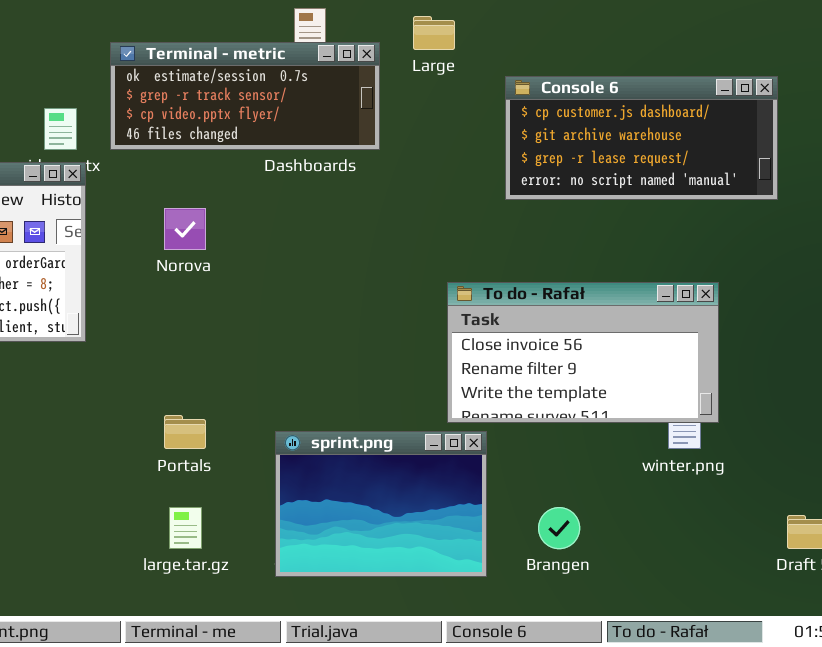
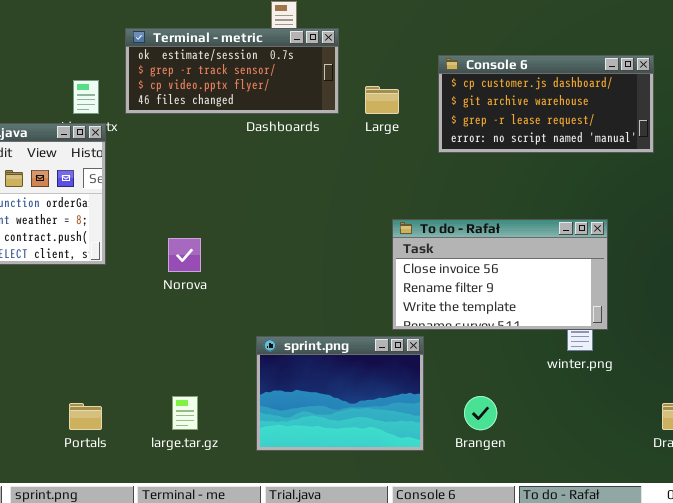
Large: [413,16,455,50] -> [365,86,399,114], moved
Norova: [164,208,206,250] -> [168,238,201,272], moved
Portals: [164,415,206,449] -> [69,403,102,430], moved

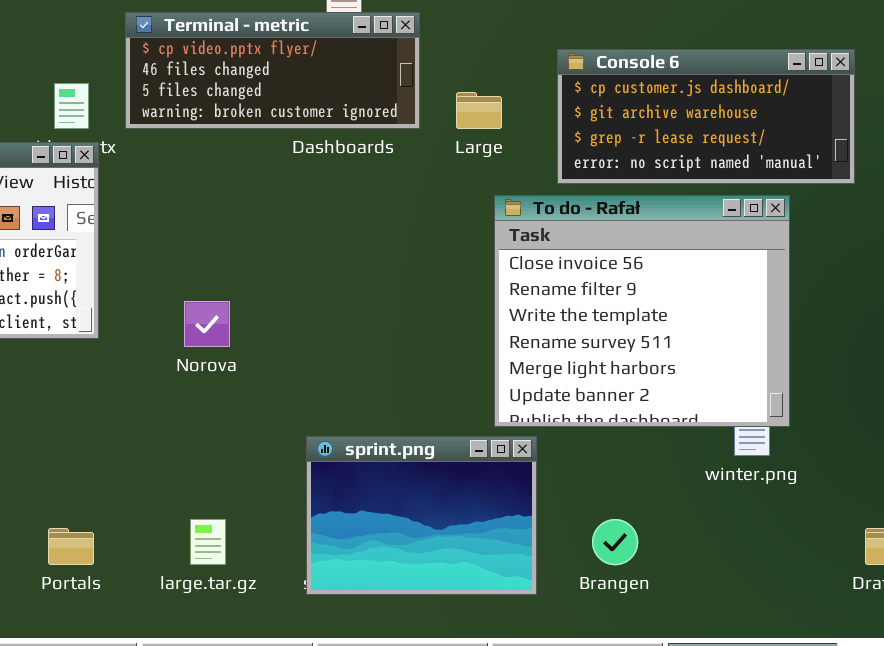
Terminal - metric: [125,28,339,114] -> [125,12,420,129], scrolled down 2 rows
To do - Rafał: [392,219,608,330] -> [494,195,790,427], resized

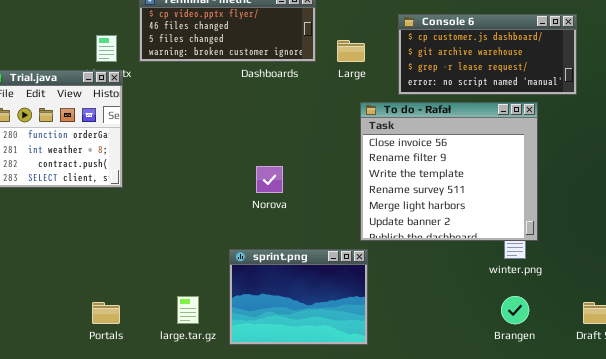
Norova: [184,301,230,347] -> [256,166,283,193], moved
sprint.png: [306,436,537,595] -> [229,249,368,345], moved
Brangen: [592,519,638,565] -> [501,296,529,324], moved

